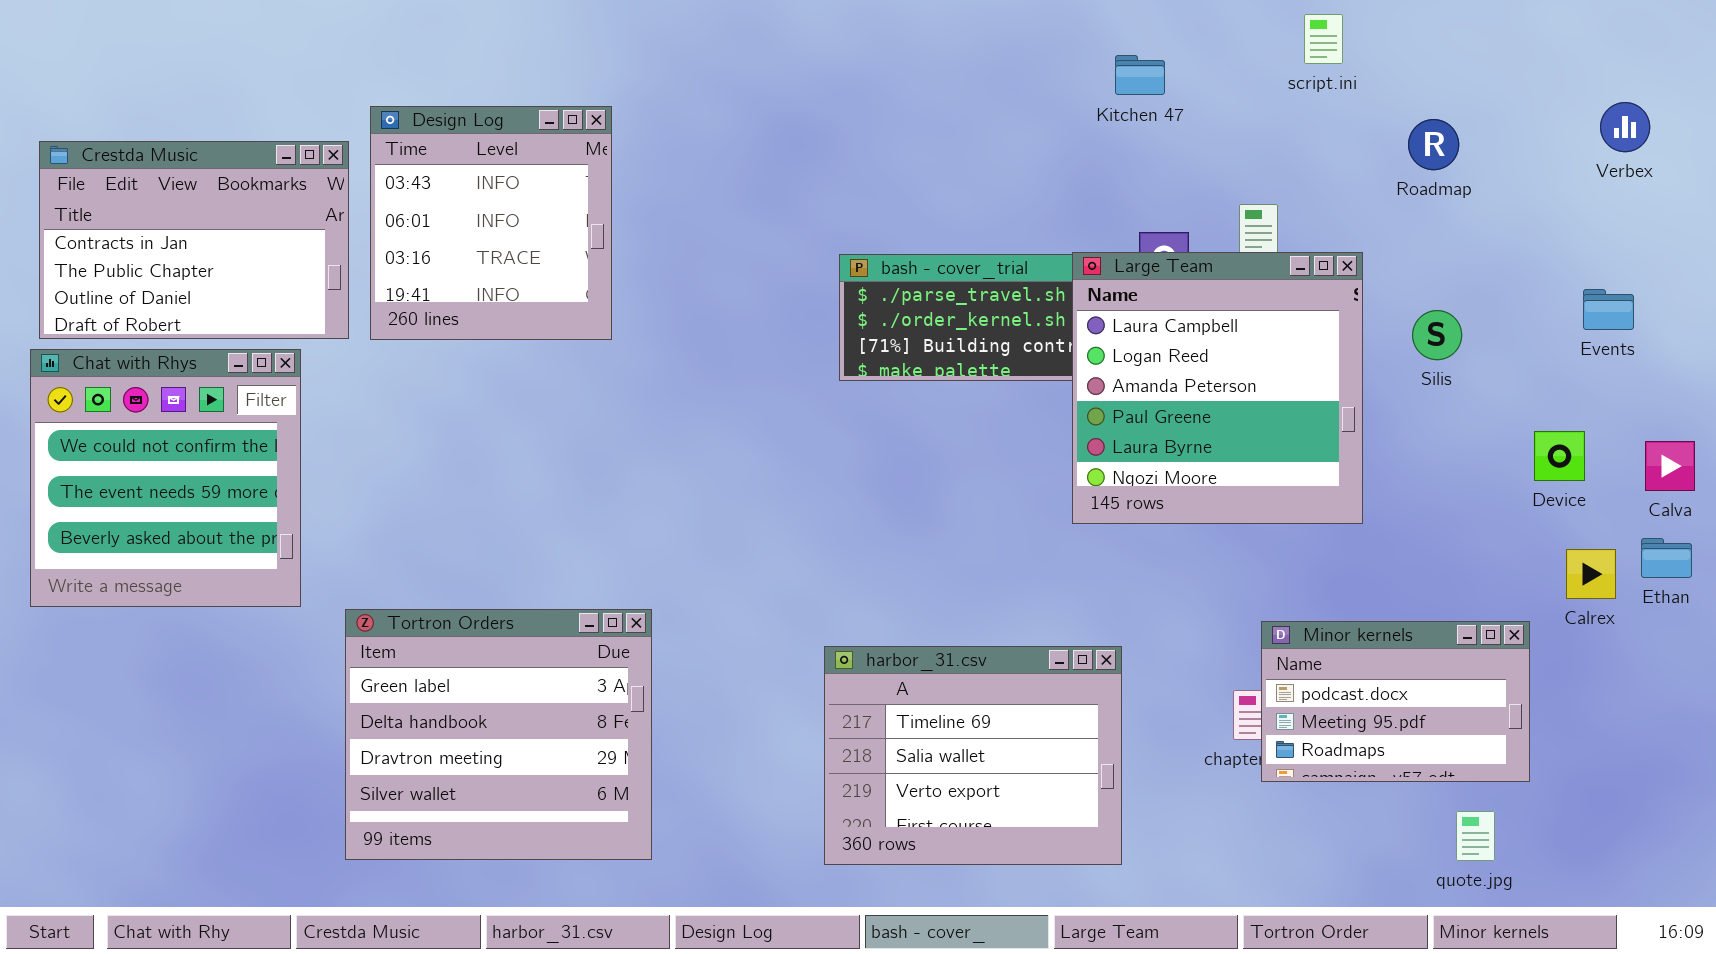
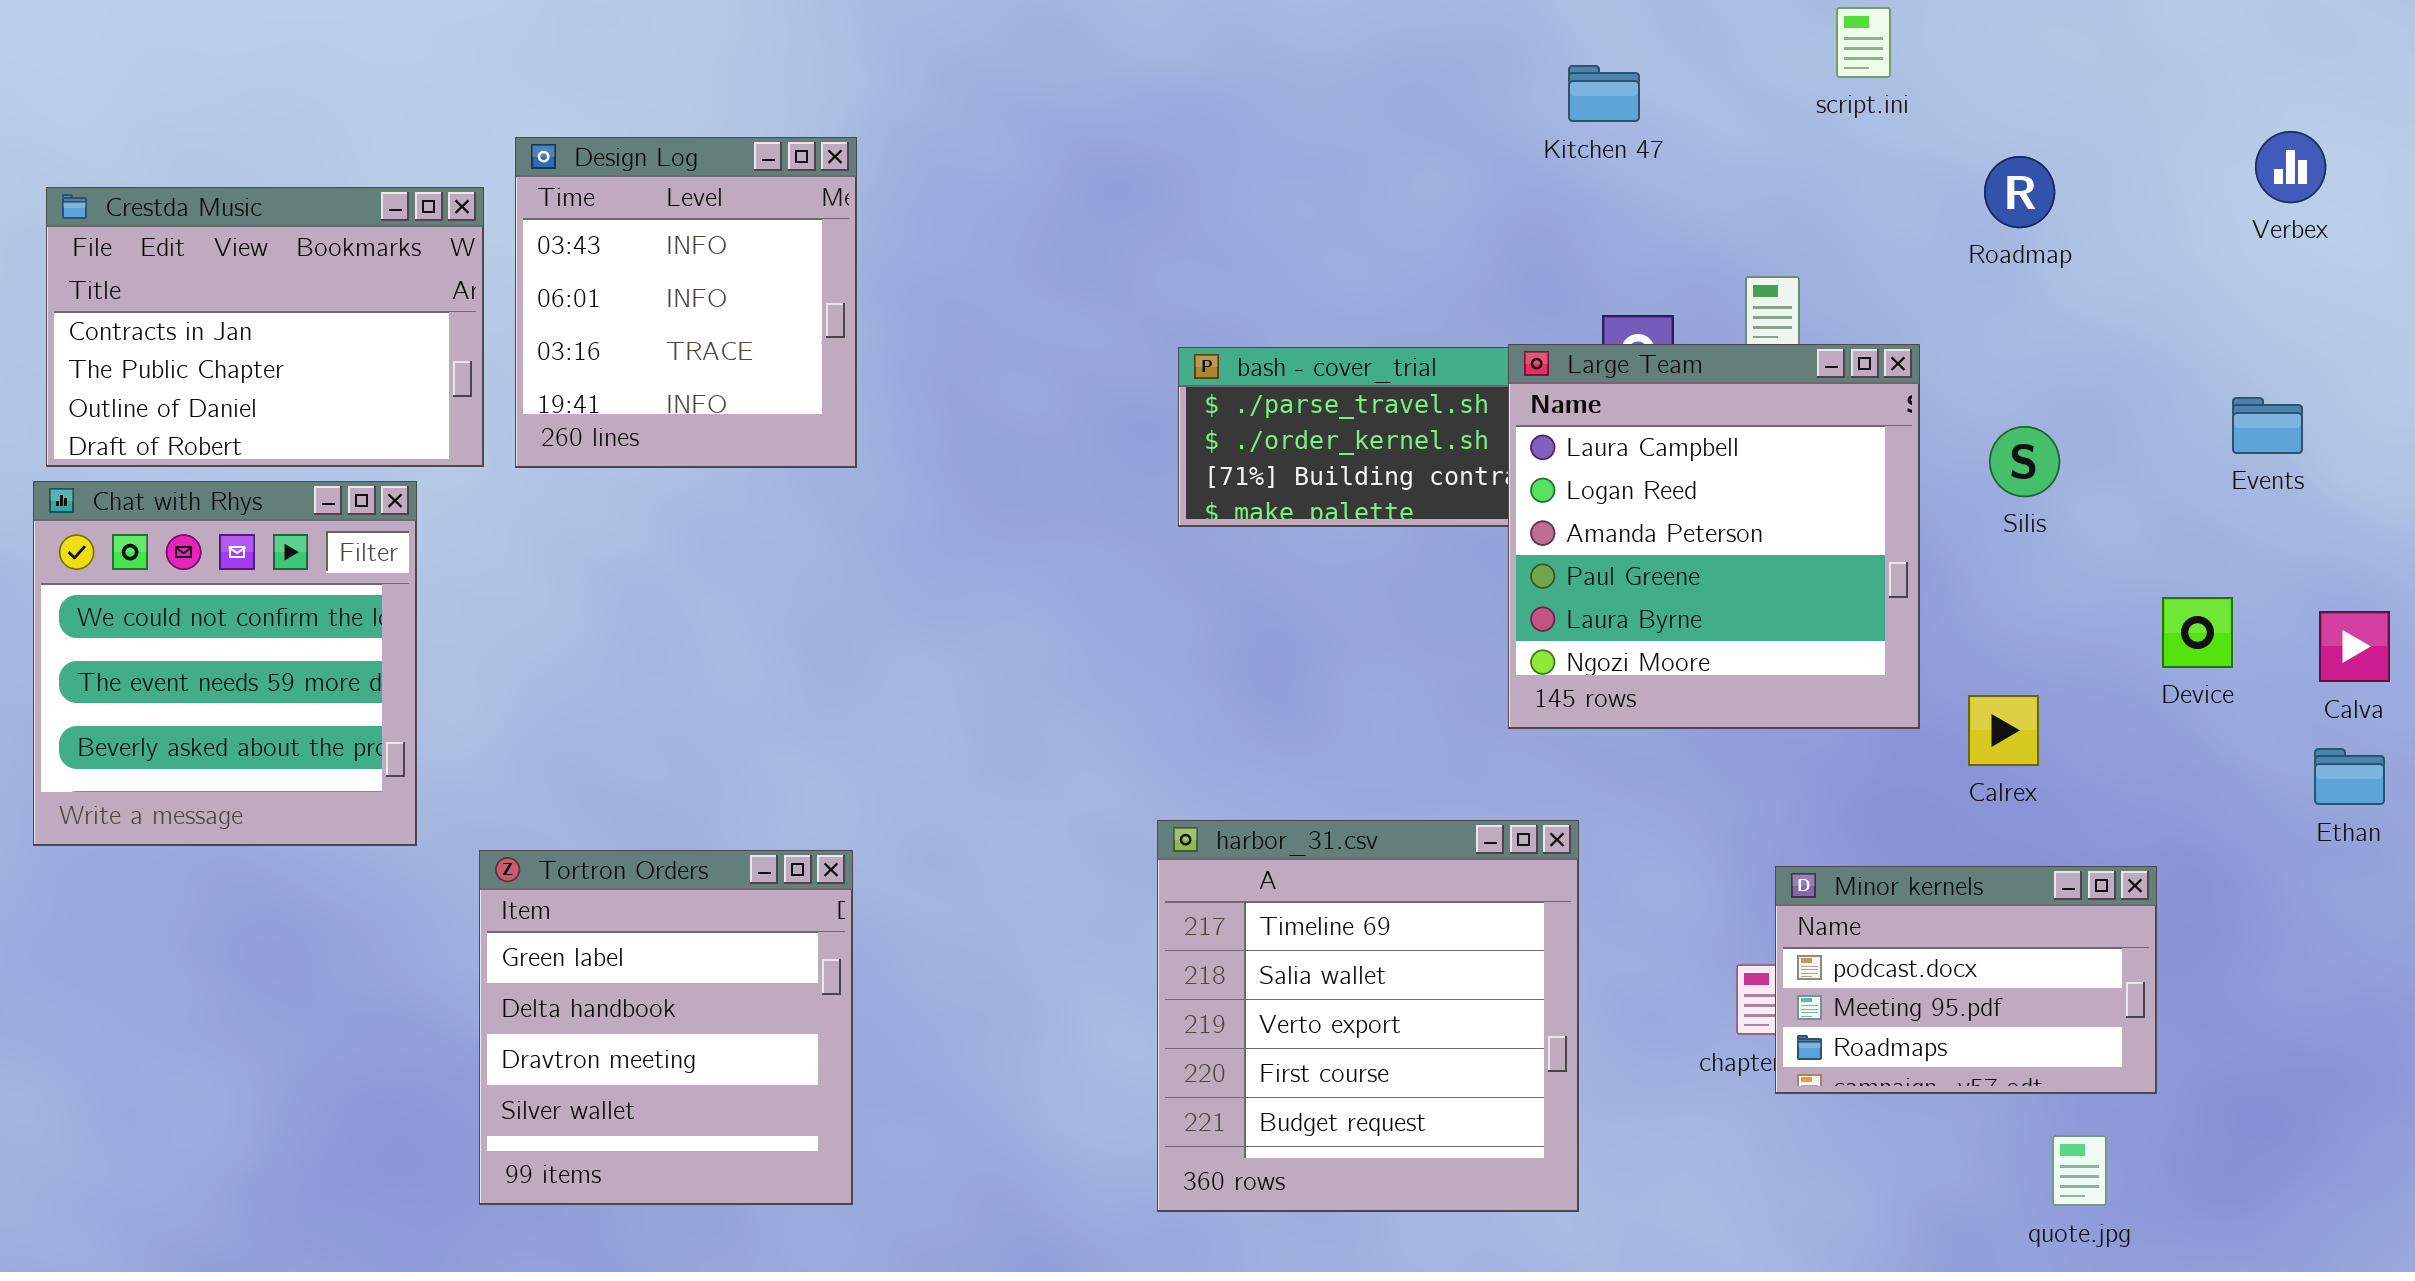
Calrex: [1566,549,1616,599] -> [1968,695,2039,766], moved
Tortron Orders: [345,609,652,860] -> [479,850,853,1205], resized
harbor_31.csv: [824,646,1122,865] -> [1157,820,1579,1212], resized

